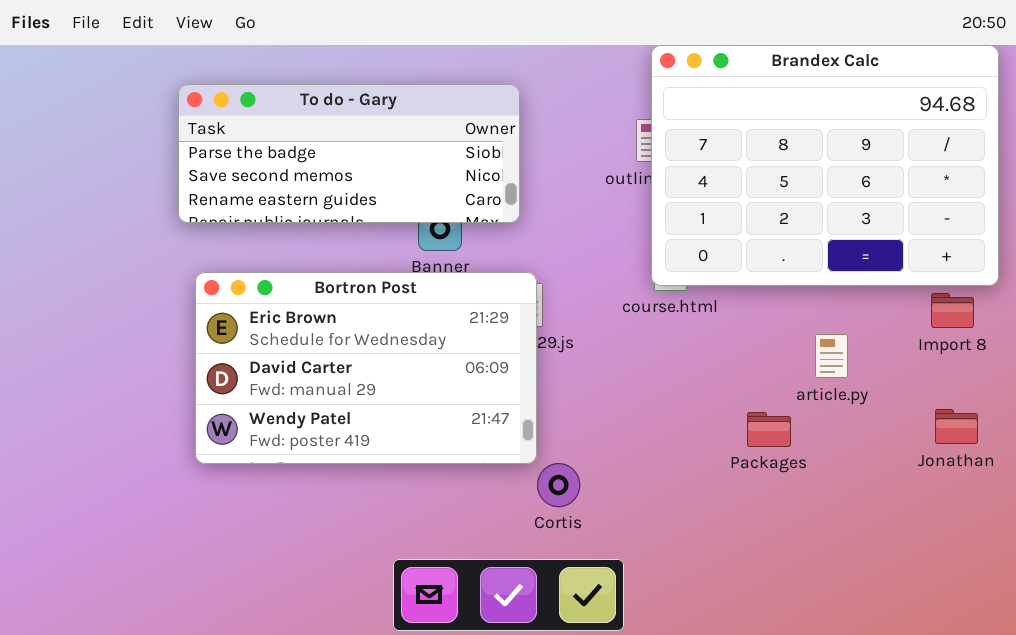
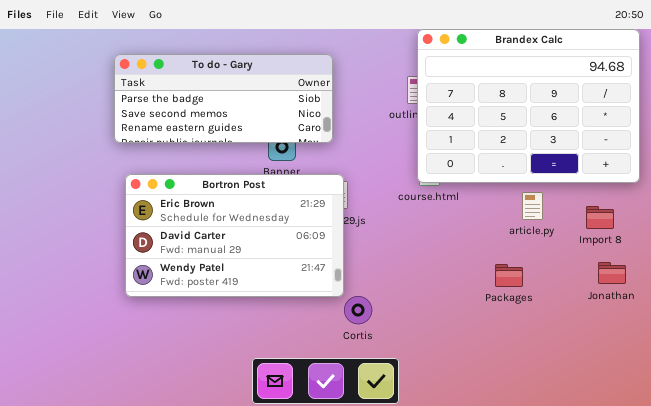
Import 8: [931,293,974,328] -> [586,206,614,229], moved
article.py: [815,334,848,378] -> [522,192,543,220], moved
Packages: [747,412,791,447] -> [495,264,523,287], moved

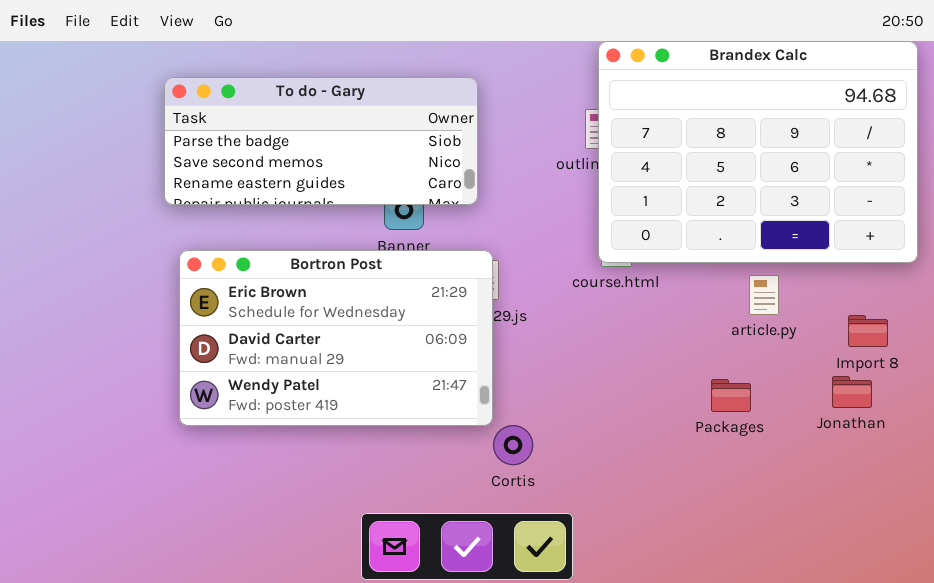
Import 8: [586,206,614,229] -> [848,315,888,347], moved
Jonathan: [598,262,626,284] -> [832,376,872,408], moved

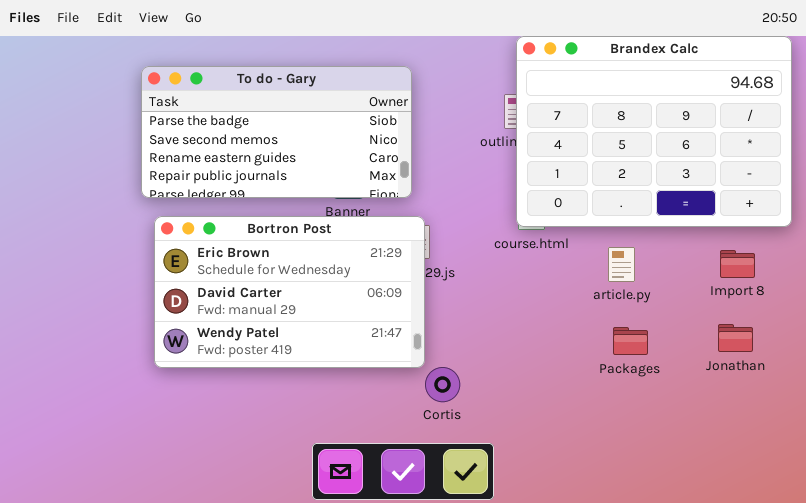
To do - Gary: [164,77,478,205] -> [141,66,412,198], resized
article.py: [749,275,779,315] -> [608,247,635,282], moved
Import 8: [848,315,888,347] -> [720,250,755,278], moved

